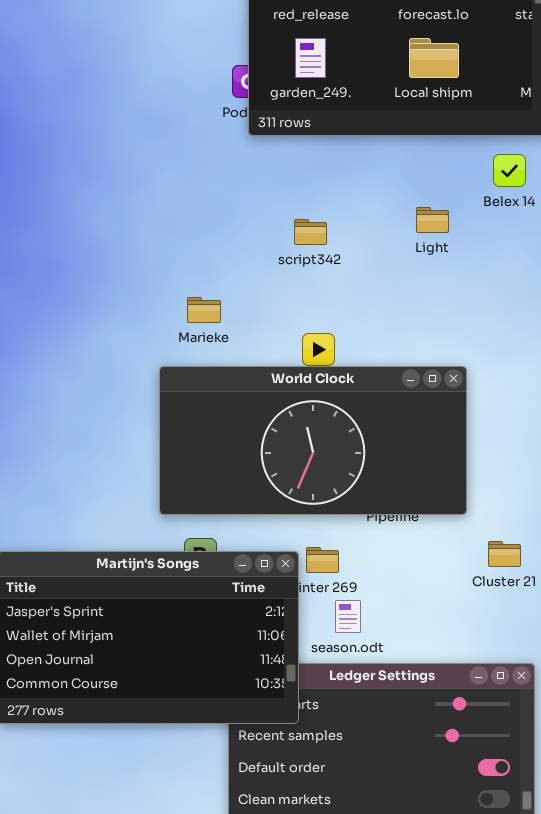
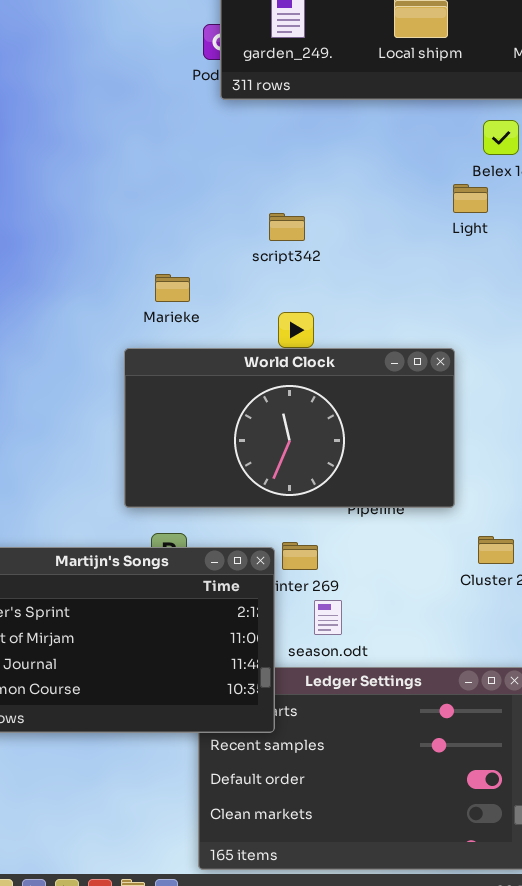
Light: [416,207,449,233] -> [453,184,488,213], moved
script342: [294,219,327,245] -> [269,213,305,241], moved

